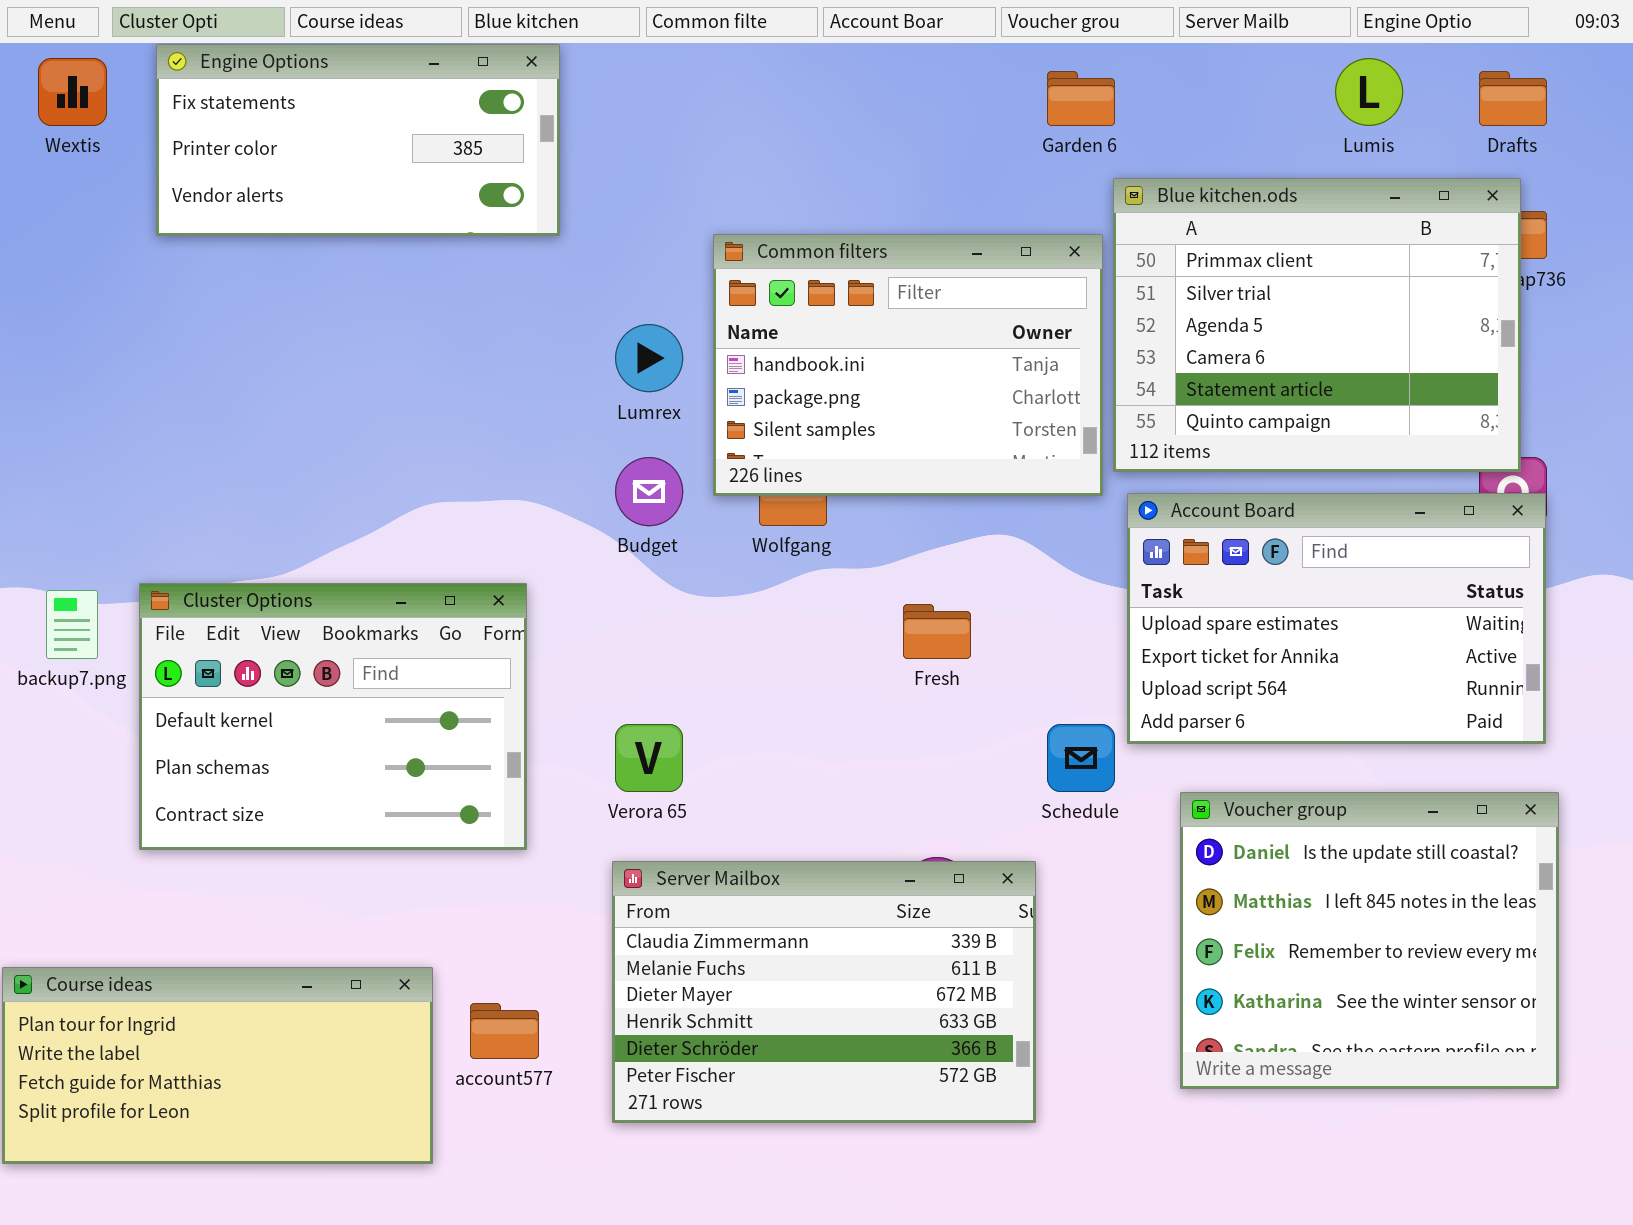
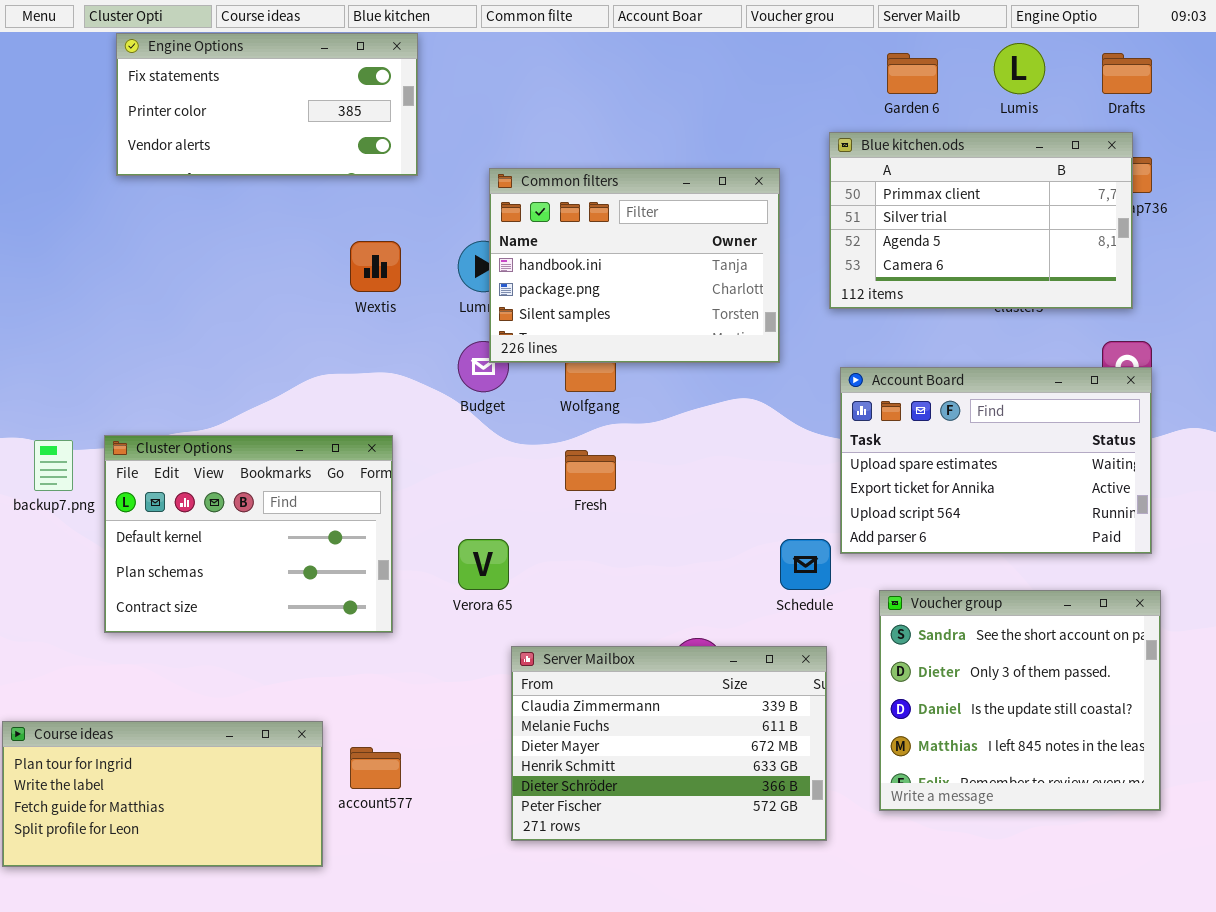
Wextis: [38,58,107,126] -> [350,241,401,292], moved
Garden 6: [1047,71,1115,126] -> [887,53,938,94], moved
Blue kitchen.ods: [1113,178,1521,472] -> [829,132,1133,309], resized
Common filters: [713,234,1103,496] -> [489,168,780,363], moved
Fresh: [903,604,971,659] -> [565,450,616,491], moved
Voucher group: [1180,792,1559,1089] -> [879,590,1161,811], scrolled up 2 rows
Server Mailbox: [612,861,1036,1123] -> [511,646,827,841], moved

